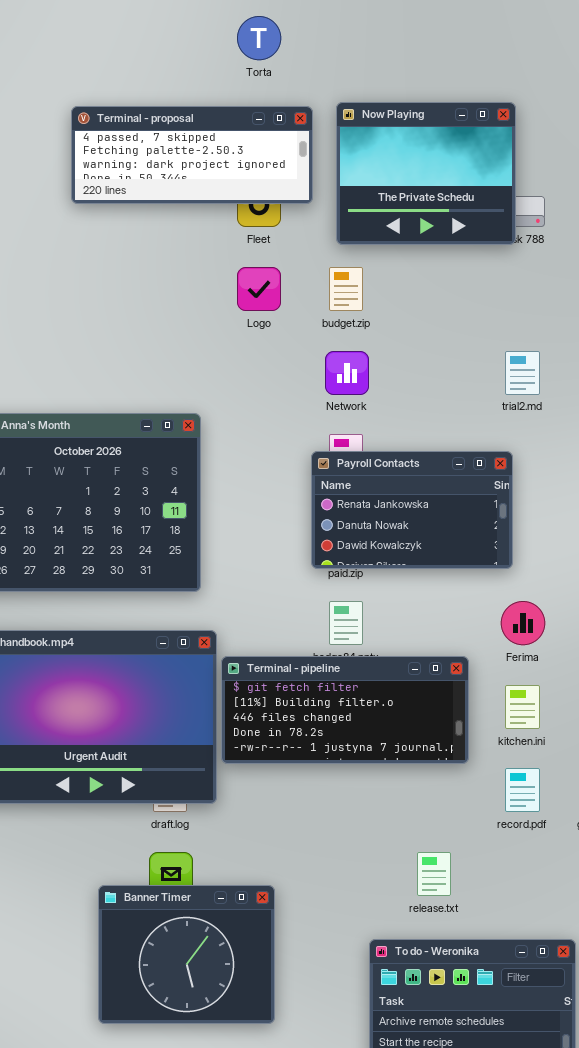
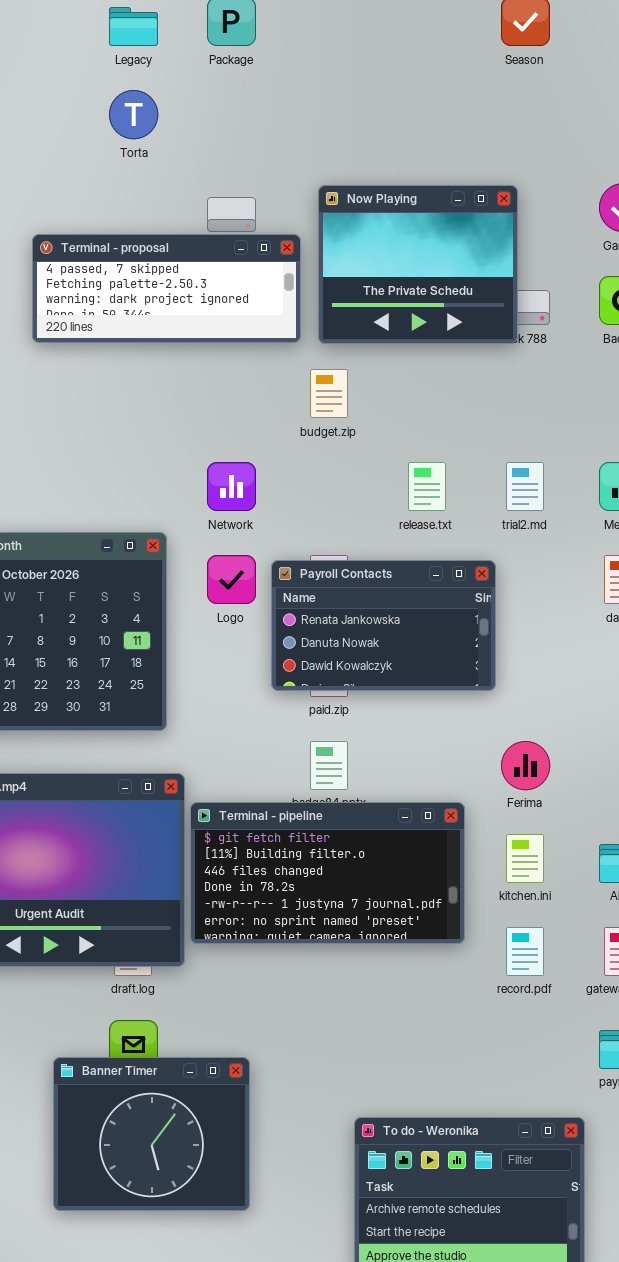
Torta: [237,16,281,60] -> [109,90,158,139], moved
Terminal - proposal: [71,106,313,204] -> [32,234,301,343], moved
Logo: [237,267,281,311] -> [207,555,256,604], moved
Network: [325,351,369,395] -> [207,462,256,511], moved
Payroll Contacts: [311,451,513,569] -> [271,560,496,691], moved
Terminal - pipeline: [221,656,469,764] -> [190,802,465,944], resized
release.txt: [417,852,451,896] -> [408,462,446,511], moved

